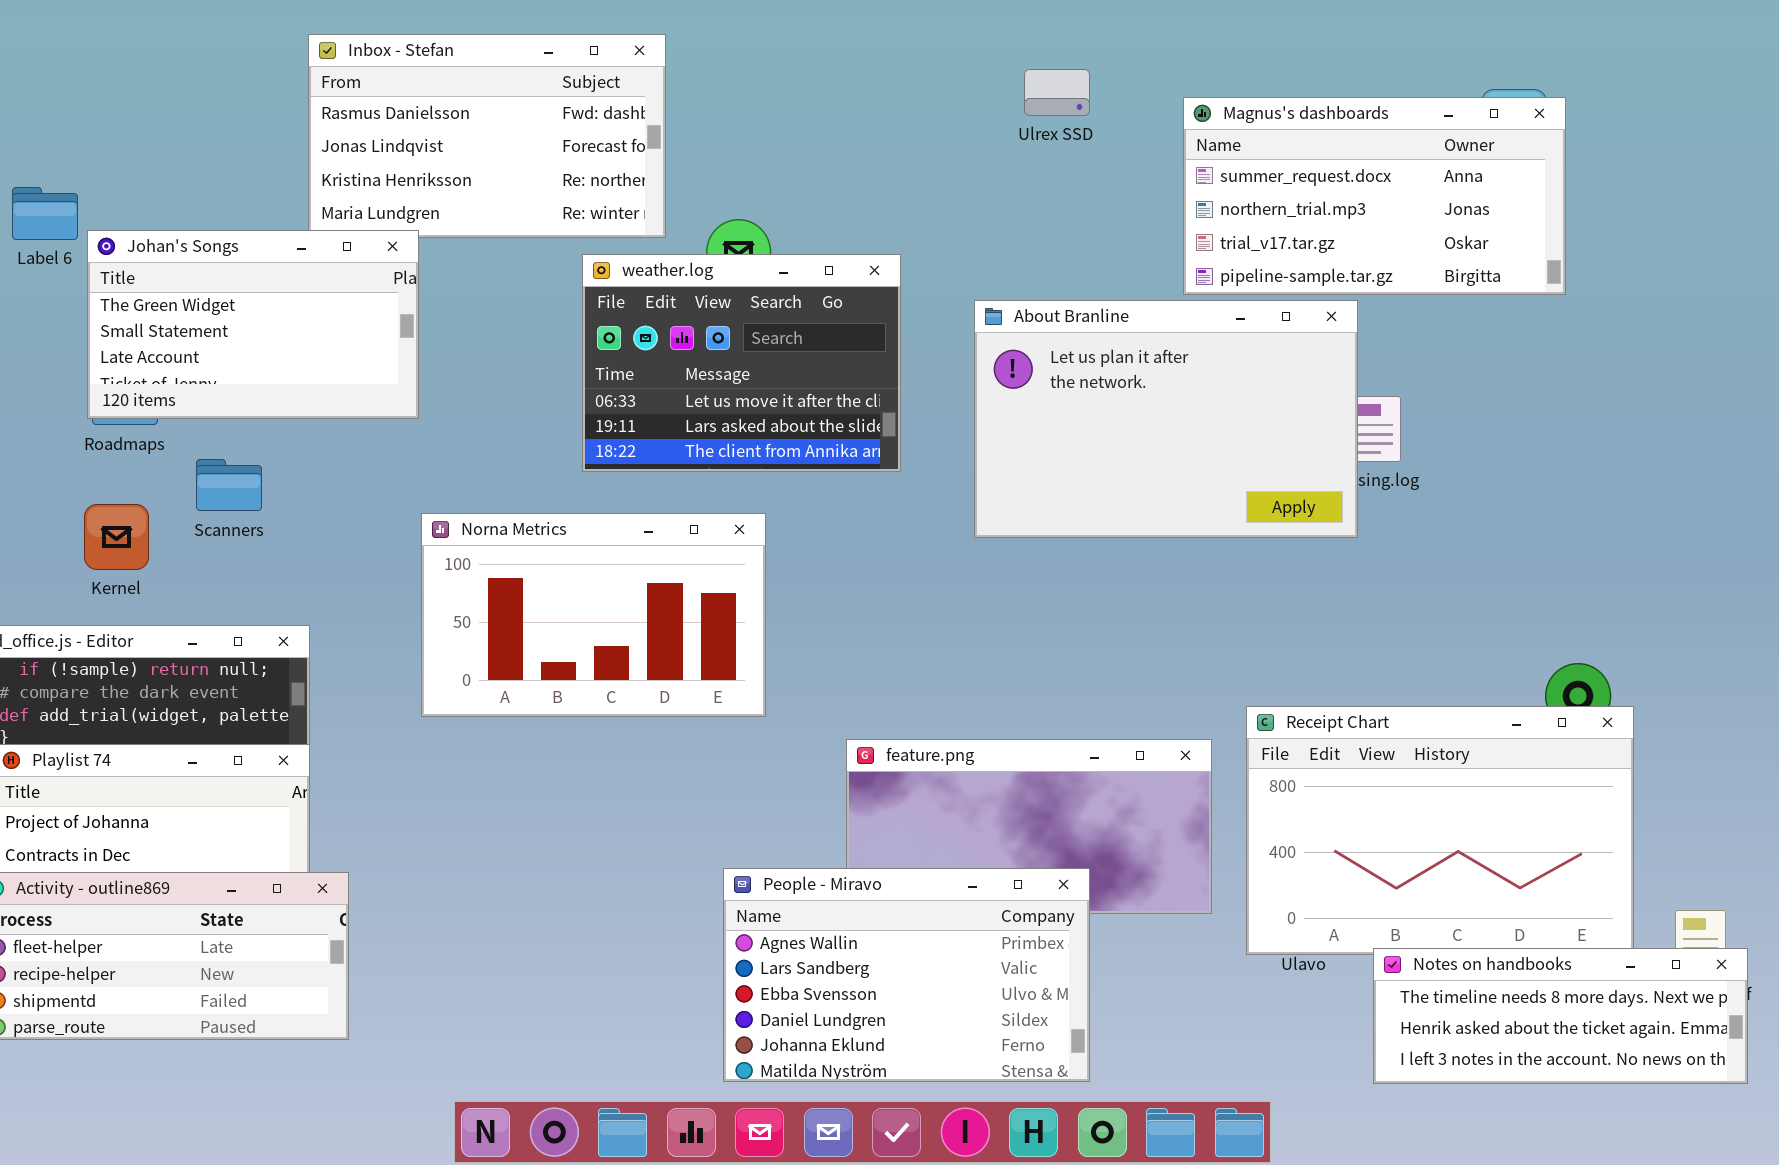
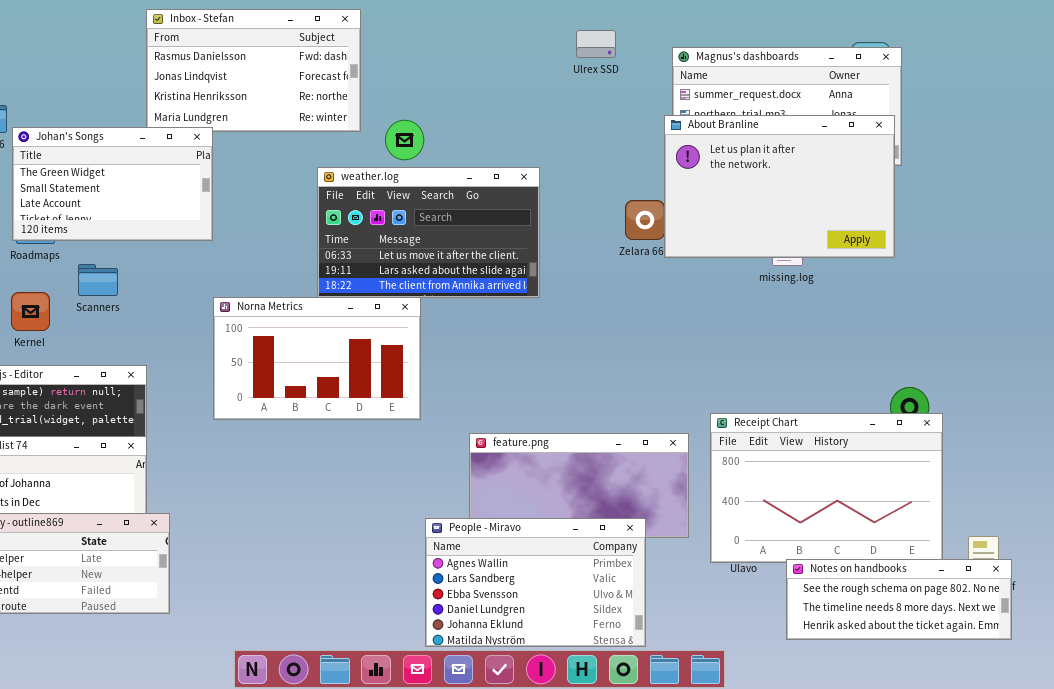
weather.log: [582,254,901,472] -> [317,167,540,298], moved, resized
About Branline: [974,300,1358,538] -> [664,115,895,258], moved
People - Miravo: [723,868,1090,1082] -> [425,518,646,647], moved
Notes on handbooks: [1373,948,1748,1084] -> [786,559,1012,640], scrolled up 1 row

